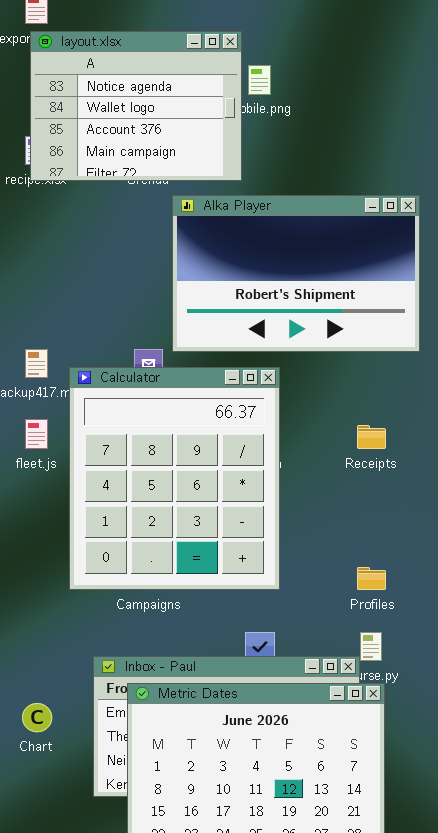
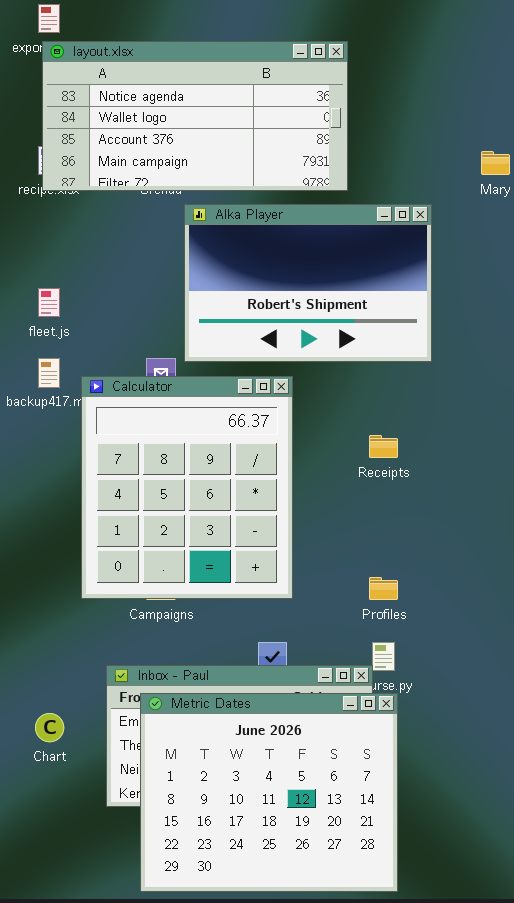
layout.xlsx: [30,31,242,181] -> [42,41,348,191], resized
fleet.js: [25,419,48,449] -> [38,288,60,317], moved

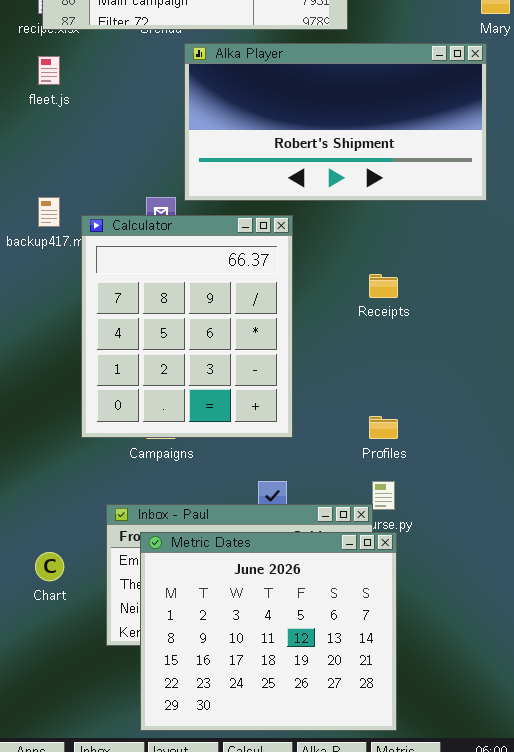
Alka Player: [184,204,432,362] -> [184,43,487,201], resized
fleet.js: [38,288,60,317] -> [38,56,60,85], moved

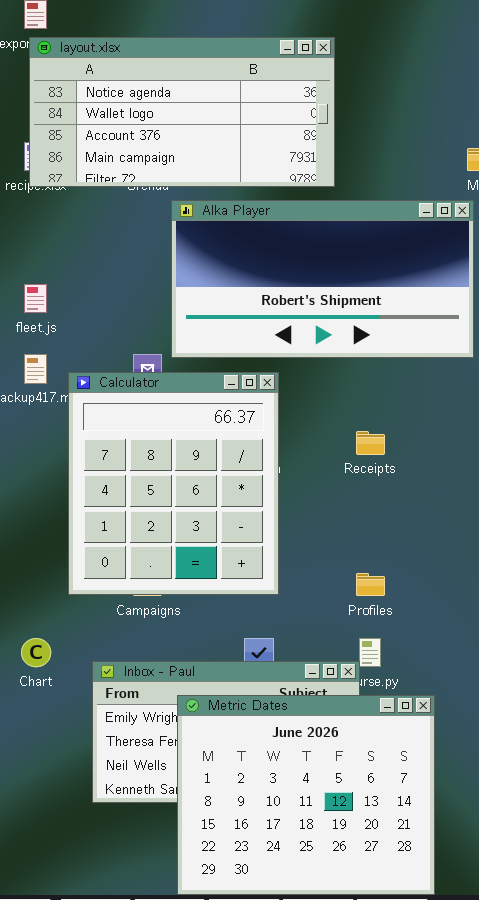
fleet.js: [38,56,60,85] -> [24,284,47,313], moved
Metric Dates: [140,532,397,731] -> [177,695,435,895], moved
Chart: [35,552,64,581] -> [21,638,51,667], moved

